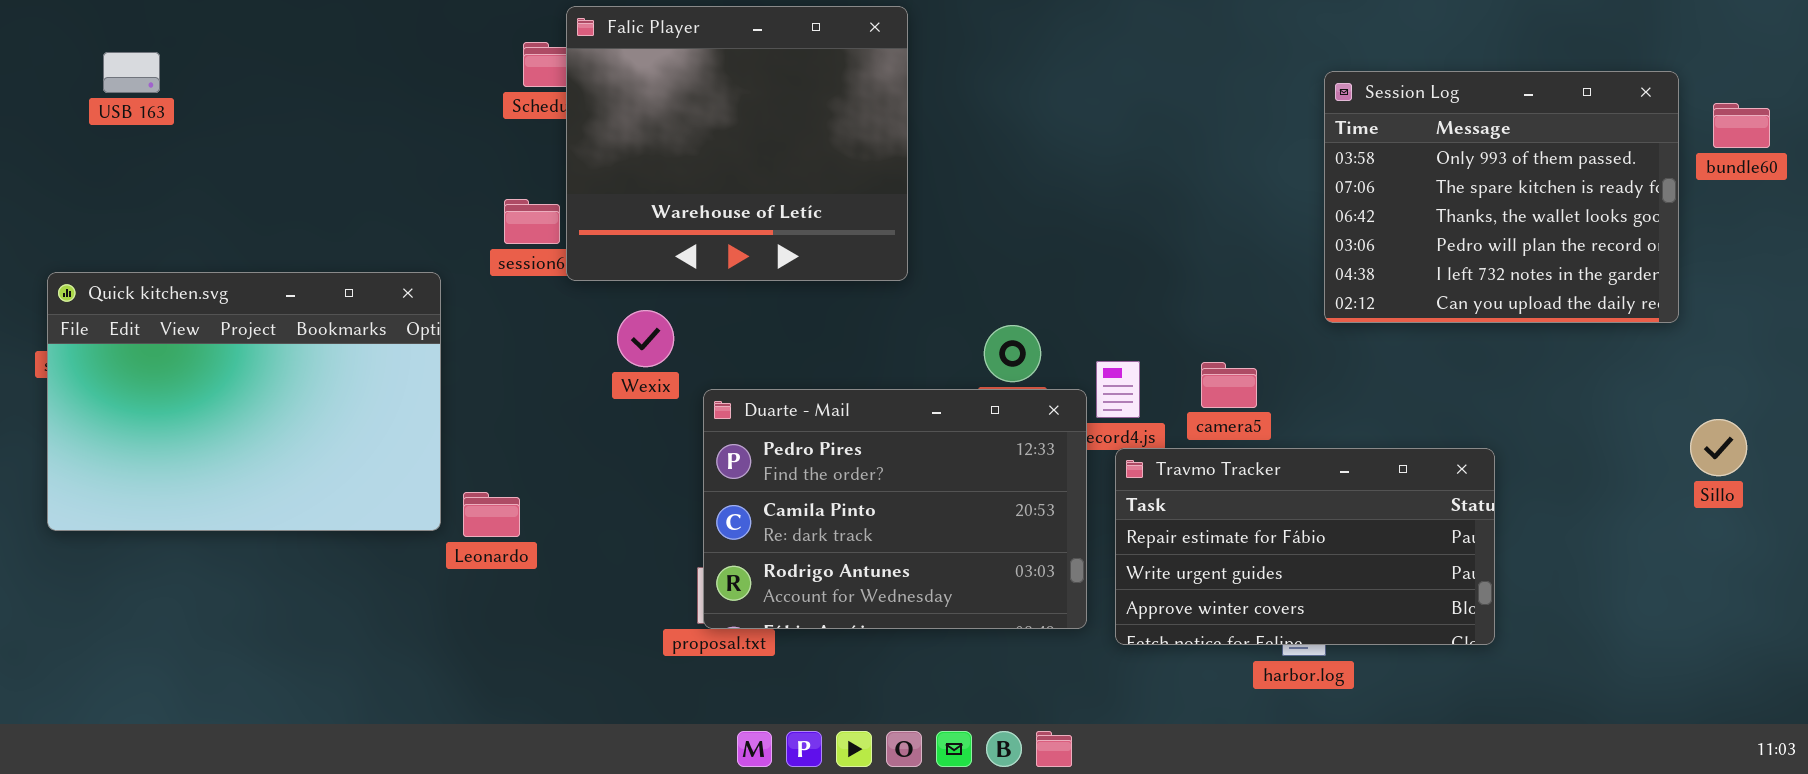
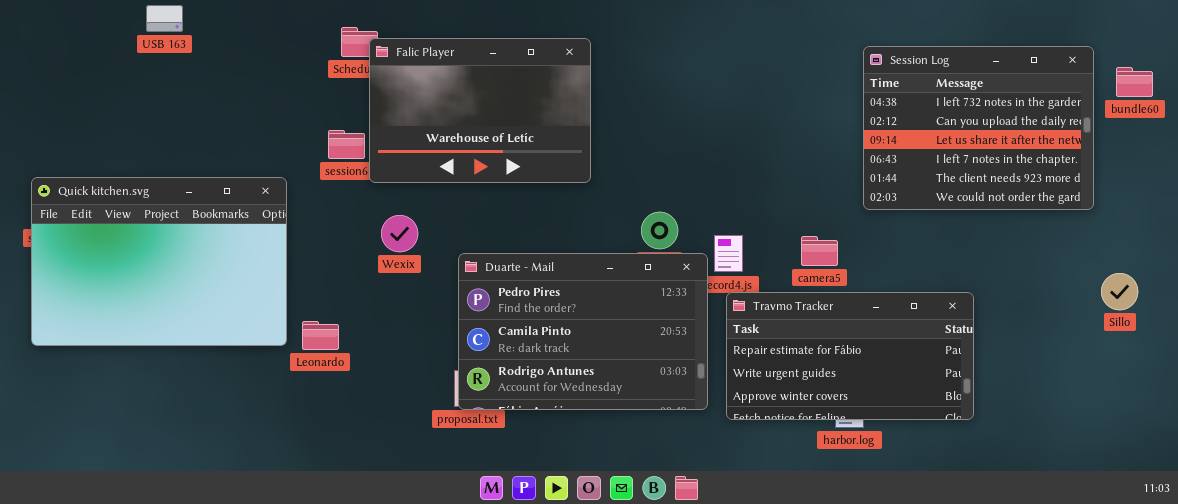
Falic Player: [566,6,908,281] -> [369,38,591,183], resized
USB 163: [103,52,160,93] -> [146,5,183,32], moved
Session Log: [1324,71,1679,323] -> [863,46,1094,210], scrolled down 4 rows
Wexix: [617,310,674,367] -> [381,215,418,252], moved
camera5: [1201,362,1257,408] -> [801,236,838,266], moved

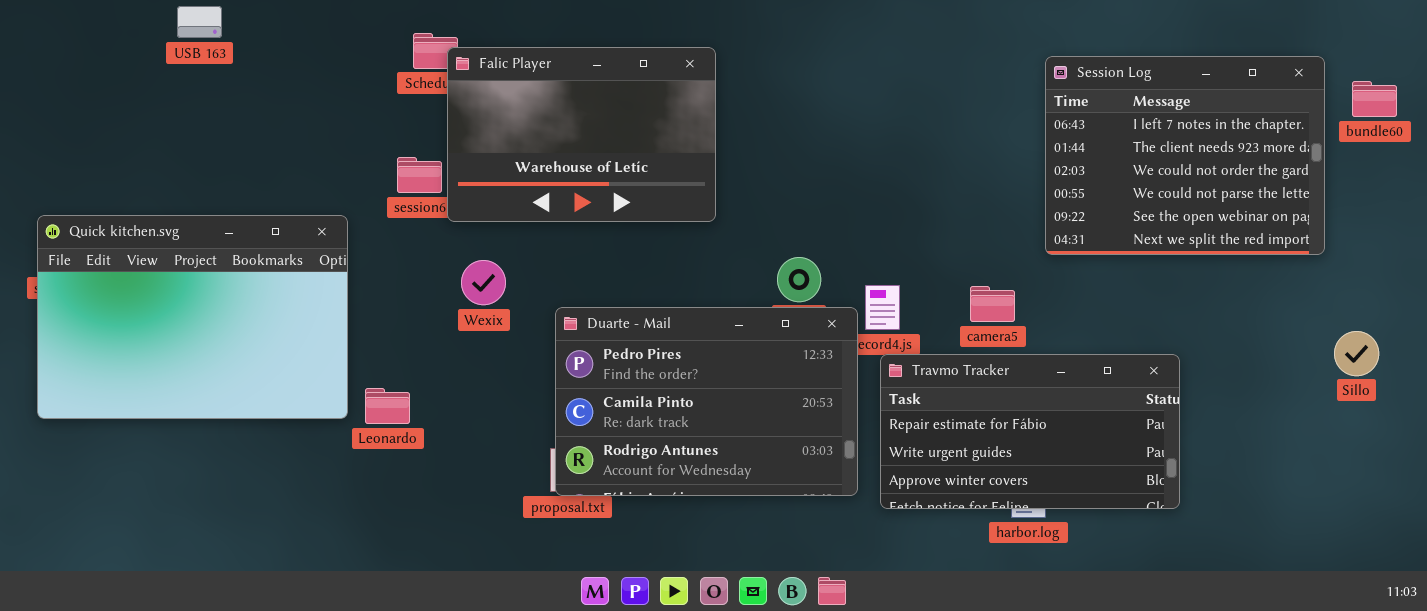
Session Log: [863,46,1094,210] -> [1045,56,1325,255], scrolled down 3 rows

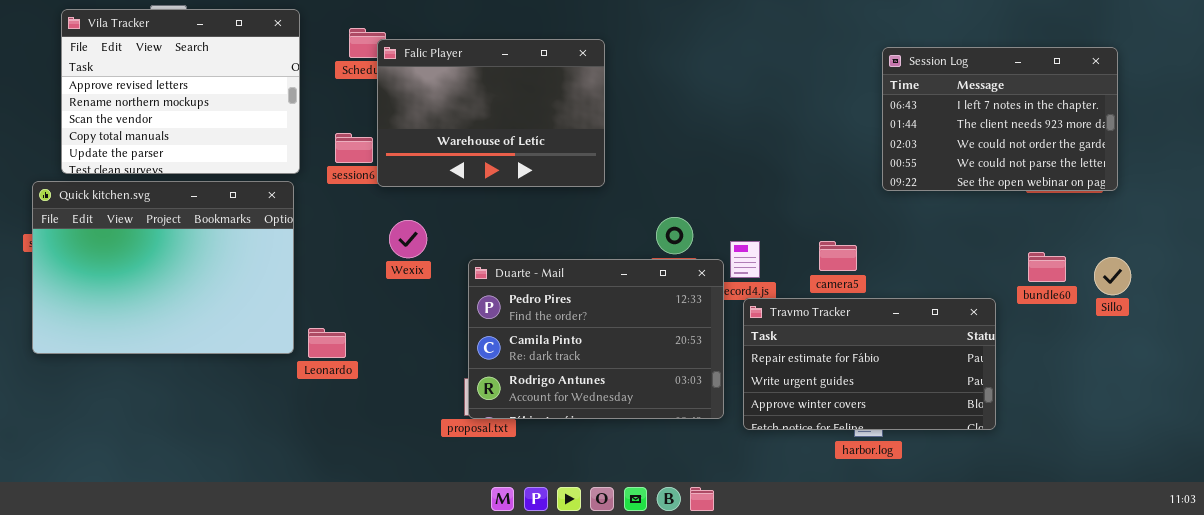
Vila Tracker: none -> [61,9,300,174], opened
Session Log: [1045,56,1325,255] -> [882,47,1118,191], resized
bundle60: [1352,81,1397,117] -> [1028,252,1066,282], moved
Sillo: [1334,331,1379,376] -> [1094,257,1131,295], moved

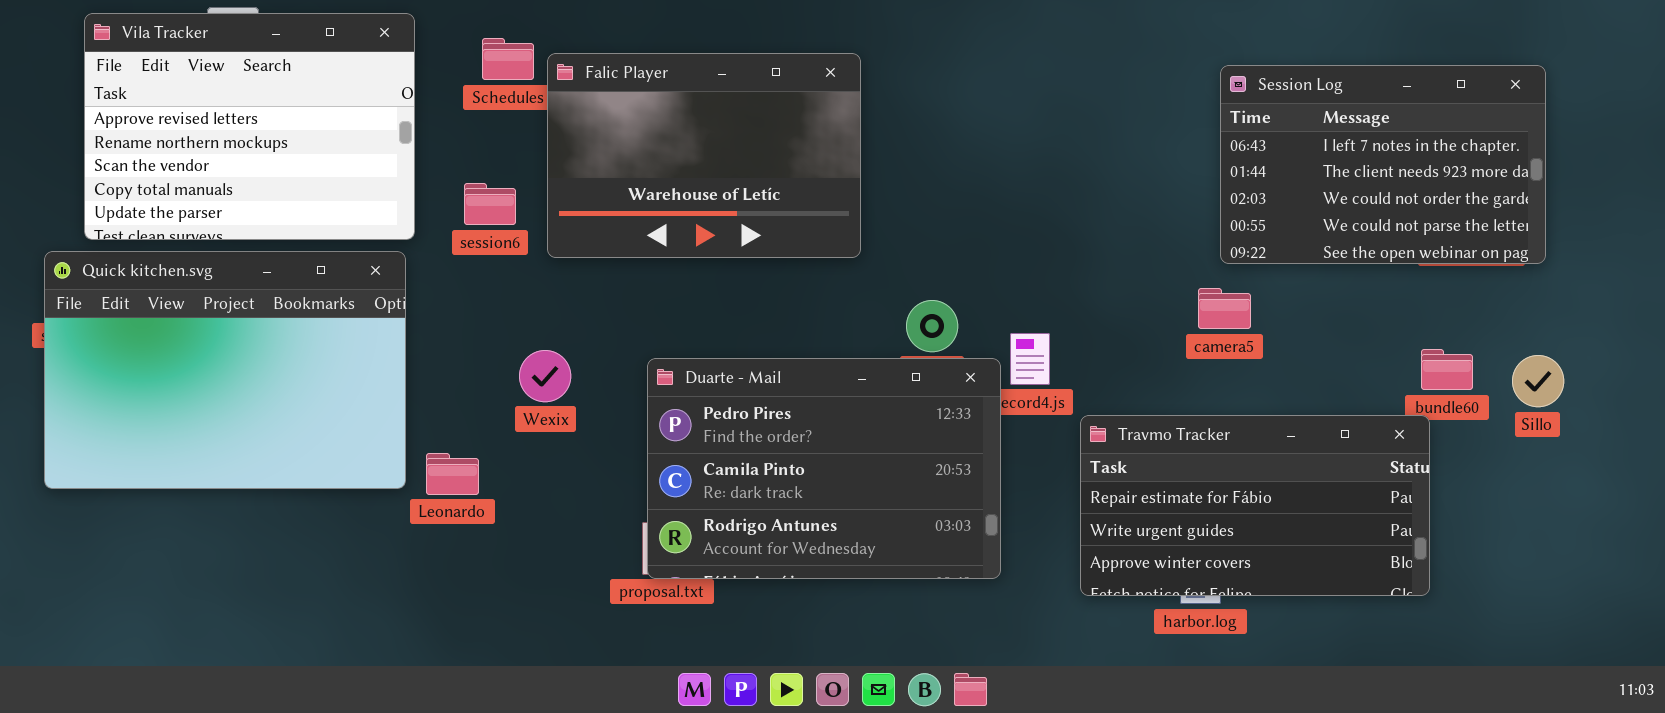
Falic Player: [377,39,605,187] -> [547,53,861,258], moved
Wexix: [389,220,427,258] -> [519,350,571,402], moved
camera5: [819,241,857,271] -> [1198,288,1251,329], moved
Travmo Tracker: [743,298,996,430] -> [1080,415,1430,596], moved

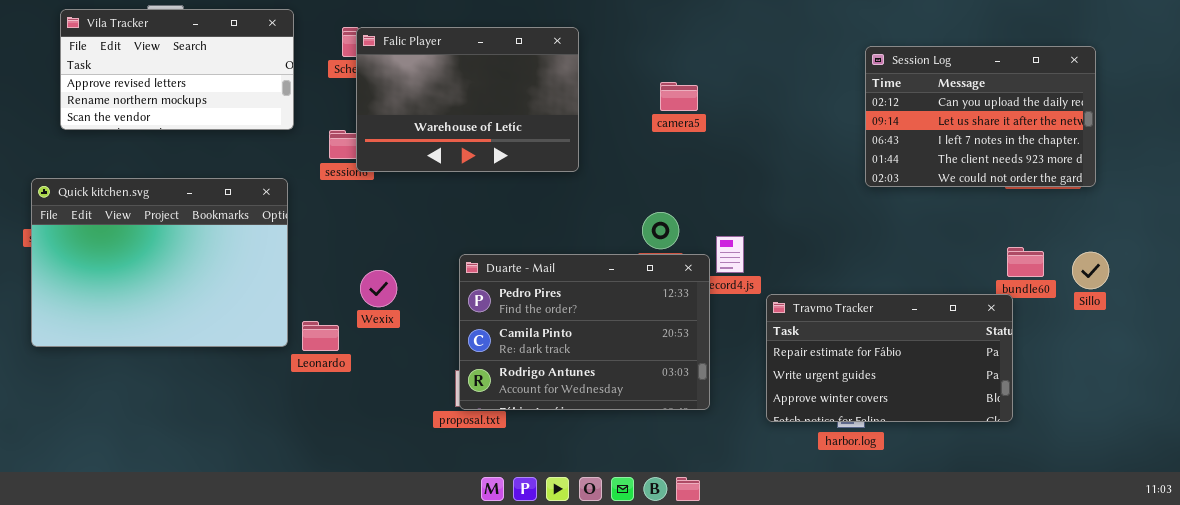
Vila Tracker: [84,13,415,240] -> [60,9,294,130], resized
Falic Player: [547,53,861,258] -> [356,27,579,172], moved
Session Log: [1220,65,1546,264] -> [865,46,1096,187], scrolled up 2 rows
camera5: [1198,288,1251,329] -> [660,82,698,111], moved
Wexix: [519,350,571,402] -> [360,270,397,307], moved

